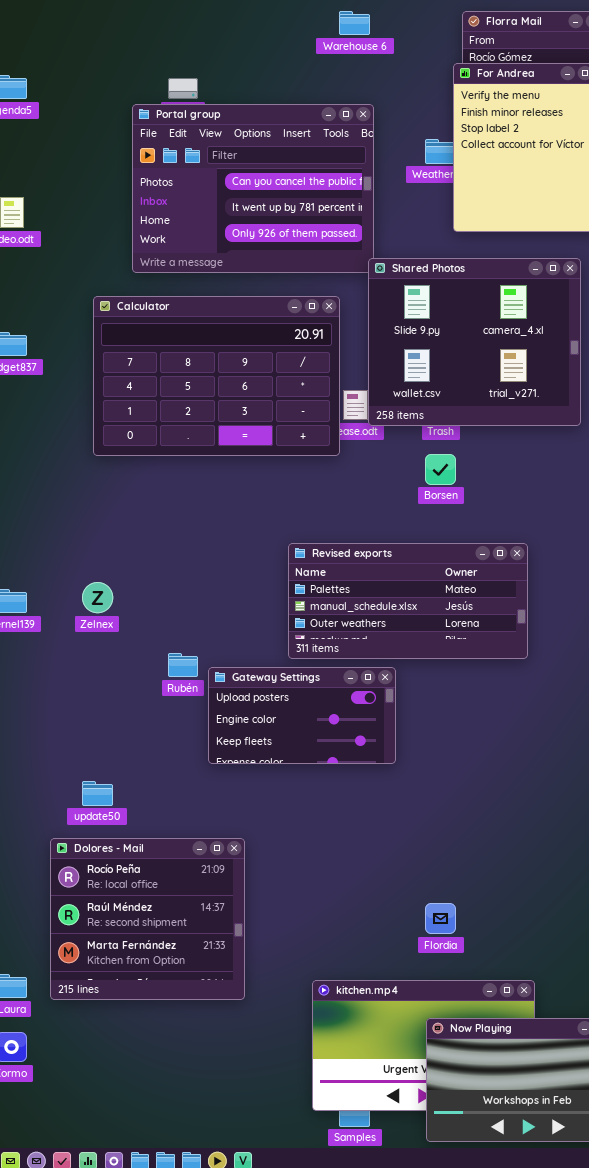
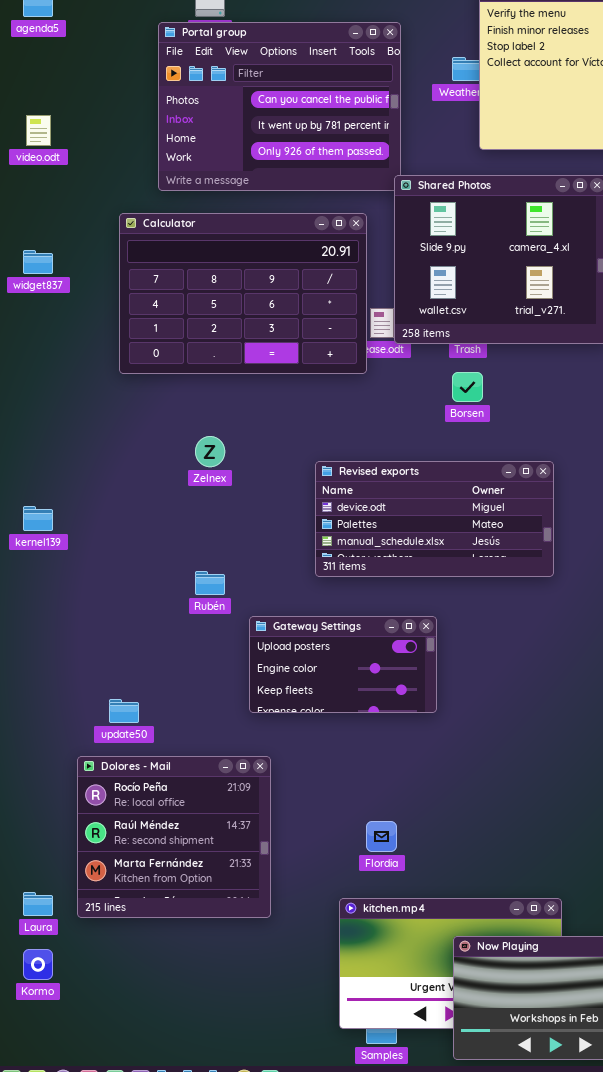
Revised exports: [288,543,528,659] -> [315,461,554,577], scrolled up 1 row
Zelnex: [82,582,113,613] -> [195,436,225,467], moved
Gateway Settings: [208,667,396,764] -> [249,616,437,713], moved
Flordia: [425,903,456,934] -> [366,821,397,852], moved

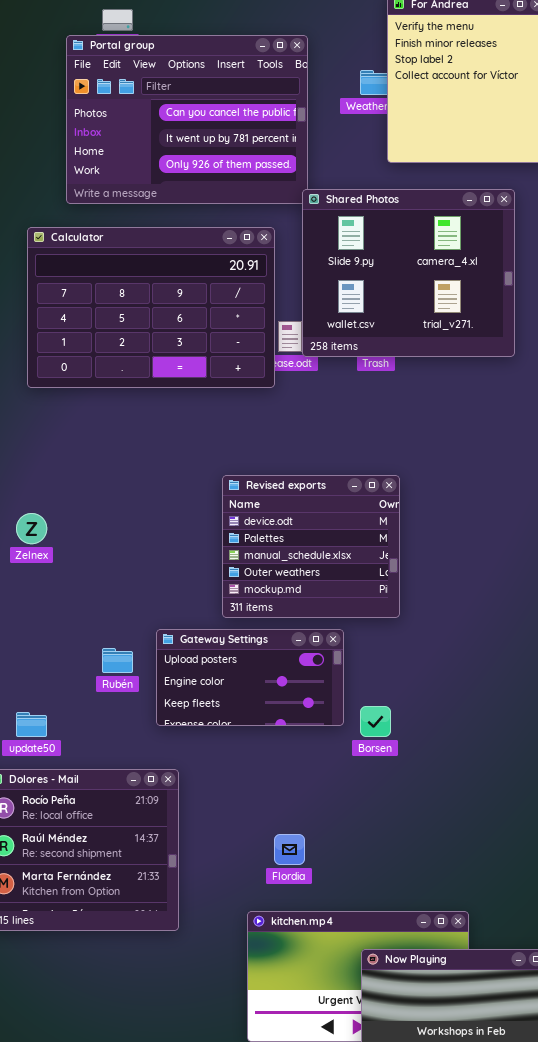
Borsen: [452,372,483,402] -> [360,706,391,737], moved
Zelnex: [195,436,225,467] -> [16,513,47,544], moved
Revised exports: [315,461,554,577] -> [222,475,400,618], resized
Rubén: [195,571,225,595] -> [102,648,133,673], moved

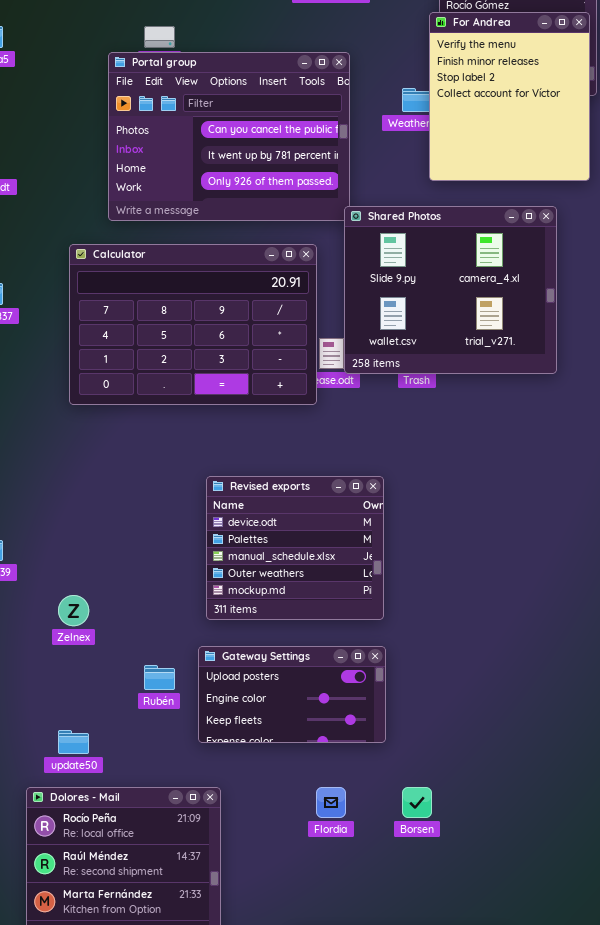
Revised exports: [222,475,400,618] -> [206,476,384,620], moved
Zelnex: [16,513,47,544] -> [58,595,89,626], moved
Borsen: [360,706,391,737] -> [402,787,432,818], moved
Flordia: [274,834,305,865] -> [316,787,346,818], moved

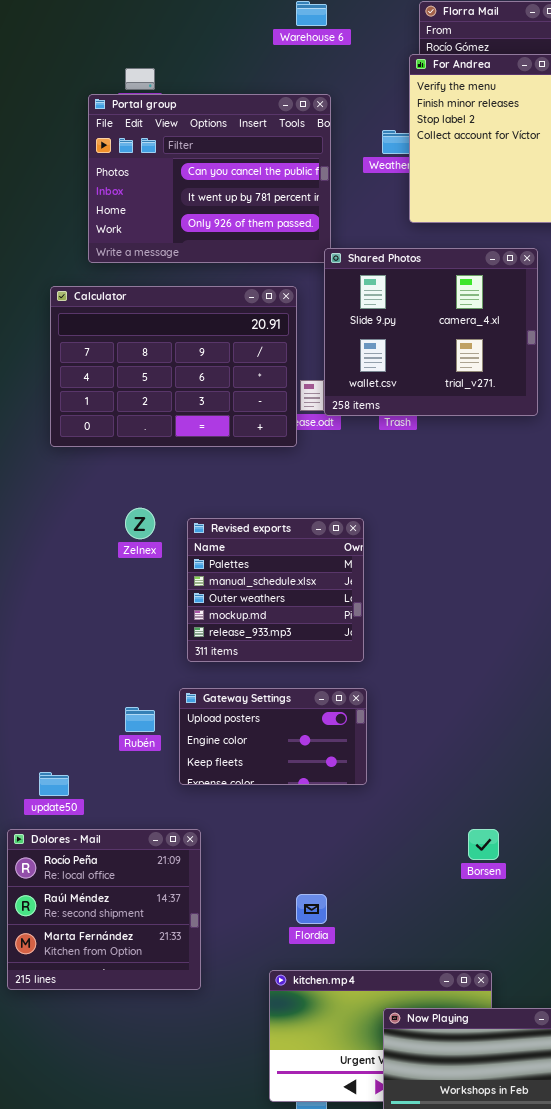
Revised exports: [206,476,384,620] -> [187,518,364,662], scrolled down 1 row
Zelnex: [58,595,89,626] -> [125,508,155,539], moved
Flordia: [316,787,346,818] -> [296,894,327,924], moved
Borsen: [402,787,432,818] -> [468,829,499,860], moved

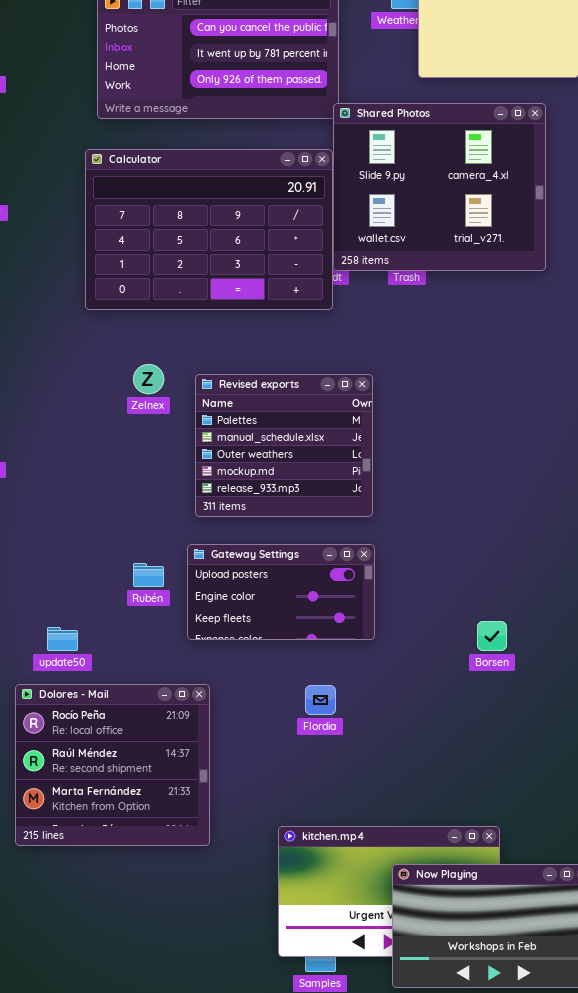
Calculator: [50,286,297,447] -> [85,149,333,310], moved
Borsen: [468,829,499,860] -> [477,621,507,651], moved
Flordia: [296,894,327,924] -> [305,685,336,715], moved

